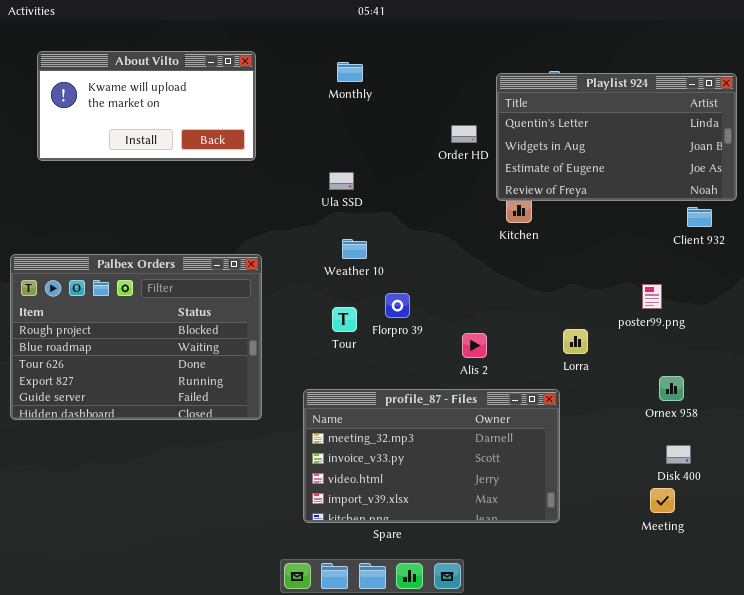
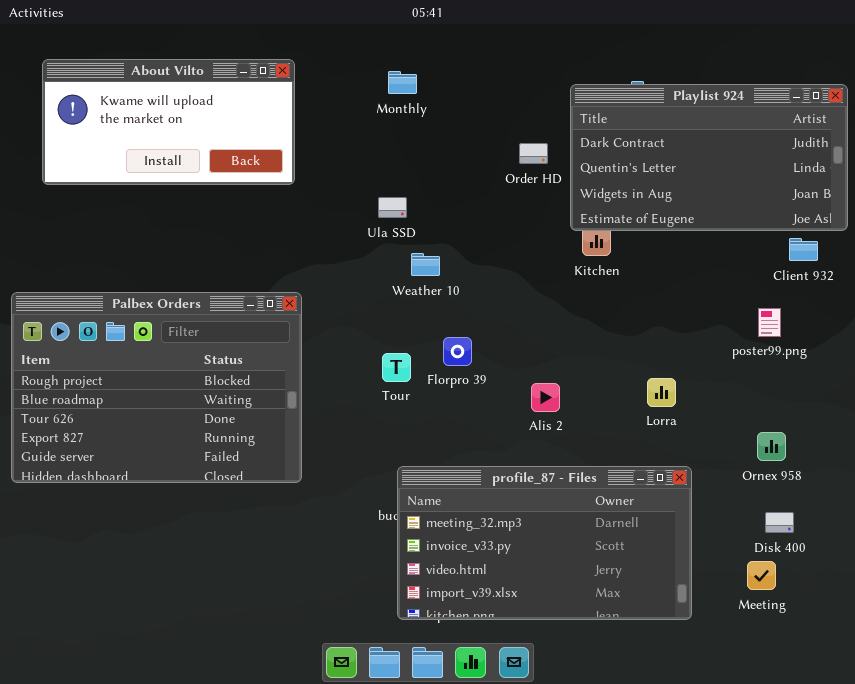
Playlist 924: [496,73,737,201] -> [570,84,848,231], scrolled up 1 row
Weather 10: [342,239,367,259] -> [411,253,440,276], moved
poster99.png: [642,284,662,309] -> [758,308,781,337], moved
profile_87 - Files: [303,389,560,523] -> [397,466,692,620], moved

